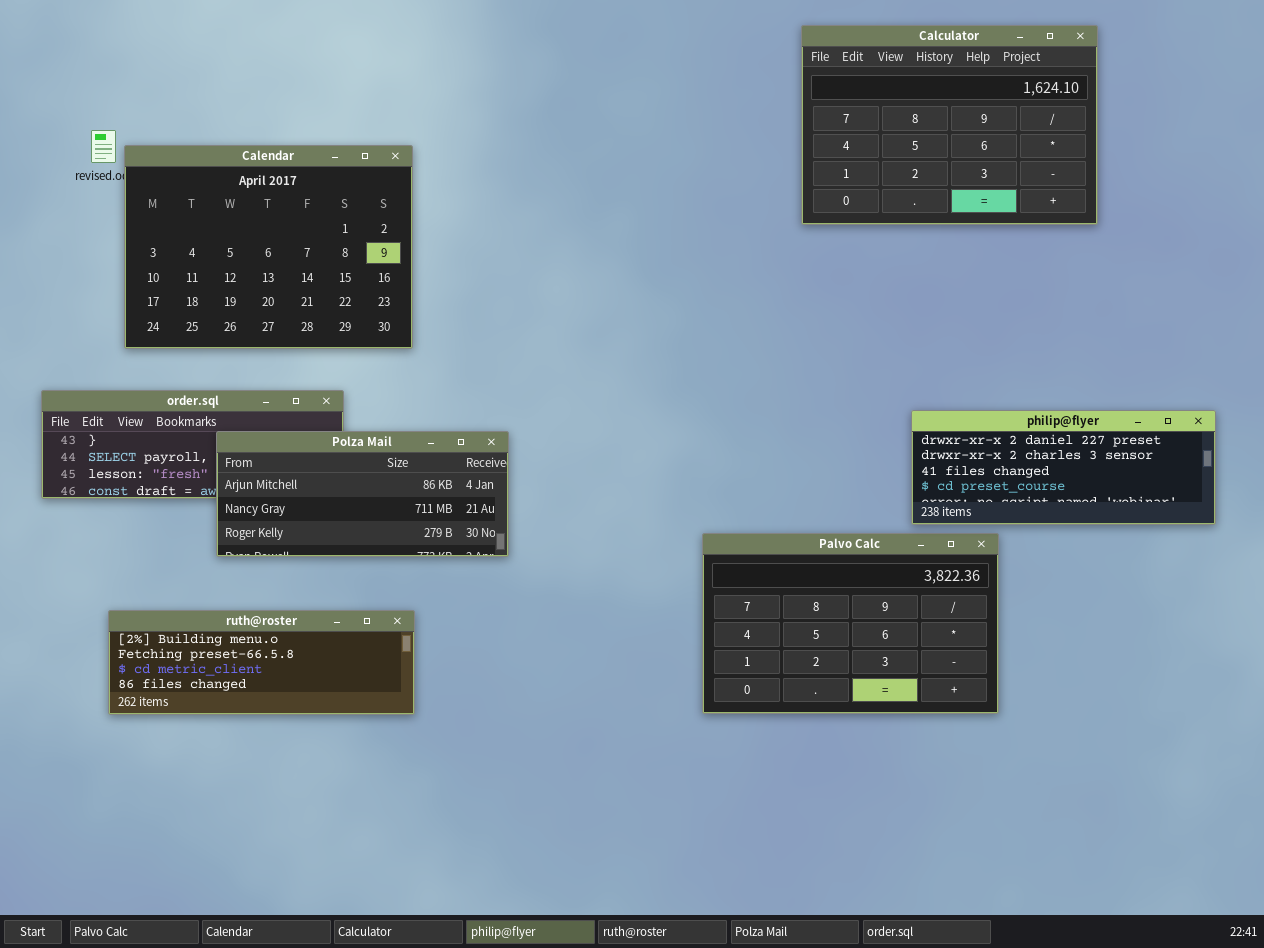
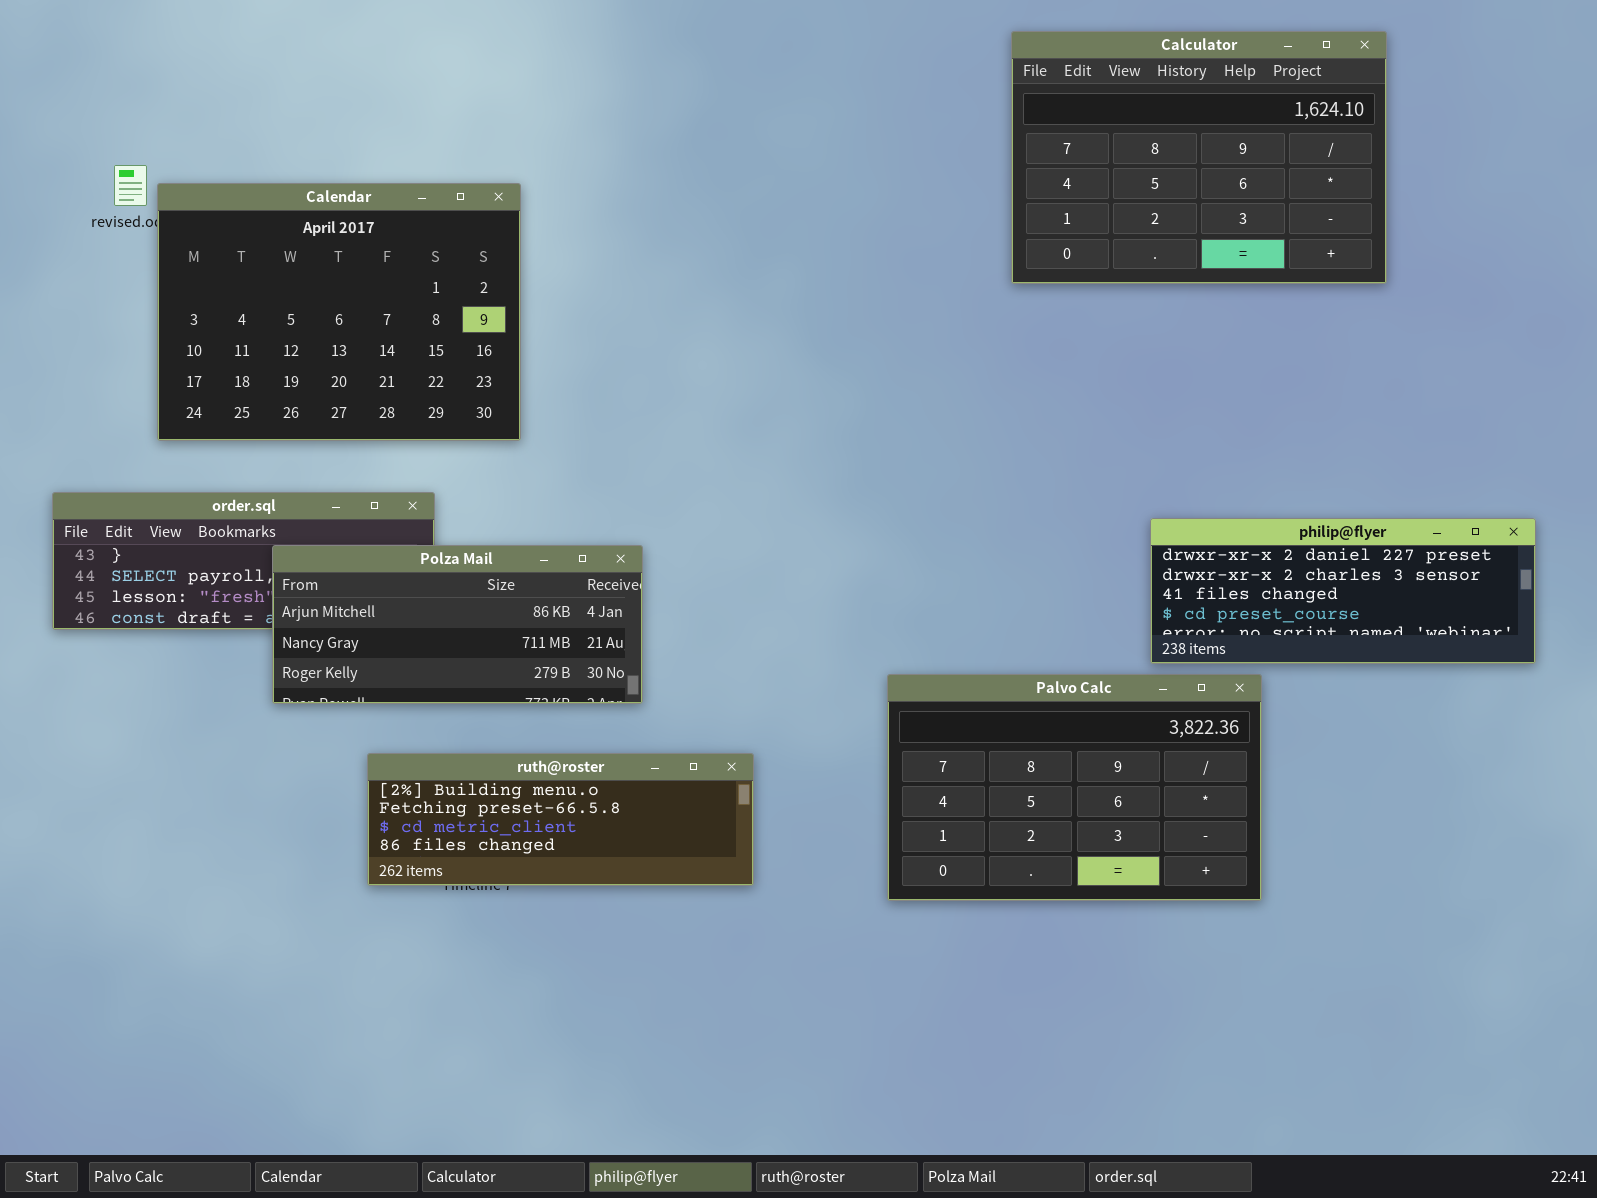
ruth@roster: [108,610,415,715] -> [367,753,754,886], moved

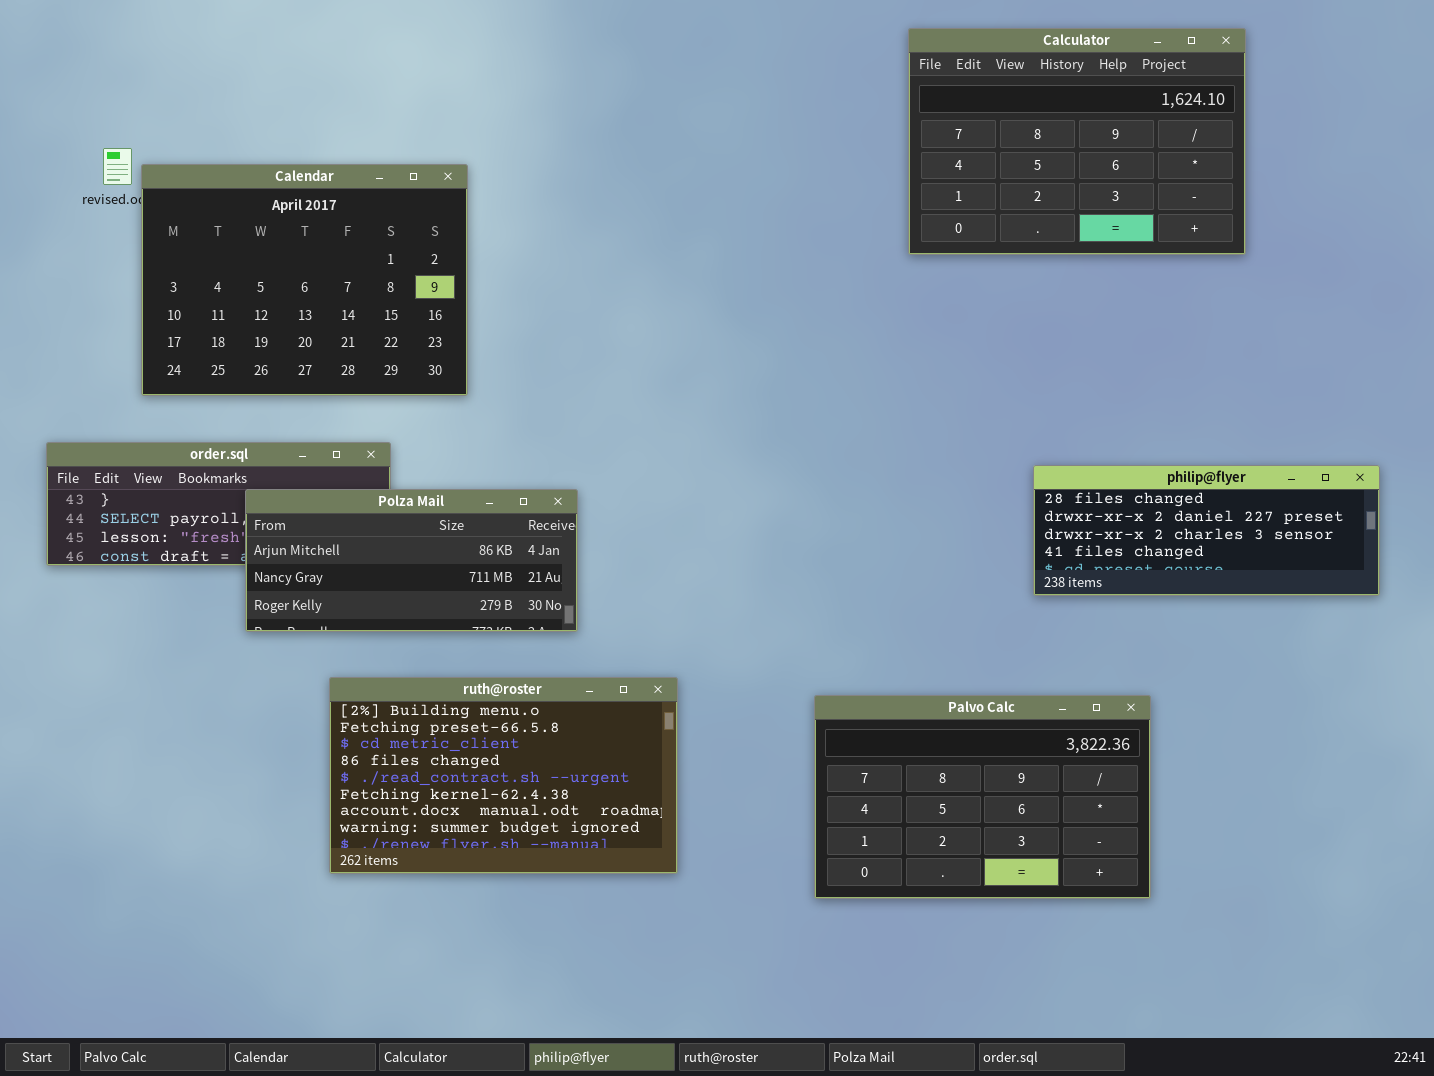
philip@flyer: [1150,518,1536,664] -> [1033,465,1380,596], scrolled up 1 row
Palvo Calc: [887,674,1262,901] -> [814,695,1151,899], moved
ruth@roster: [367,753,754,886] -> [329,677,678,874], resized

